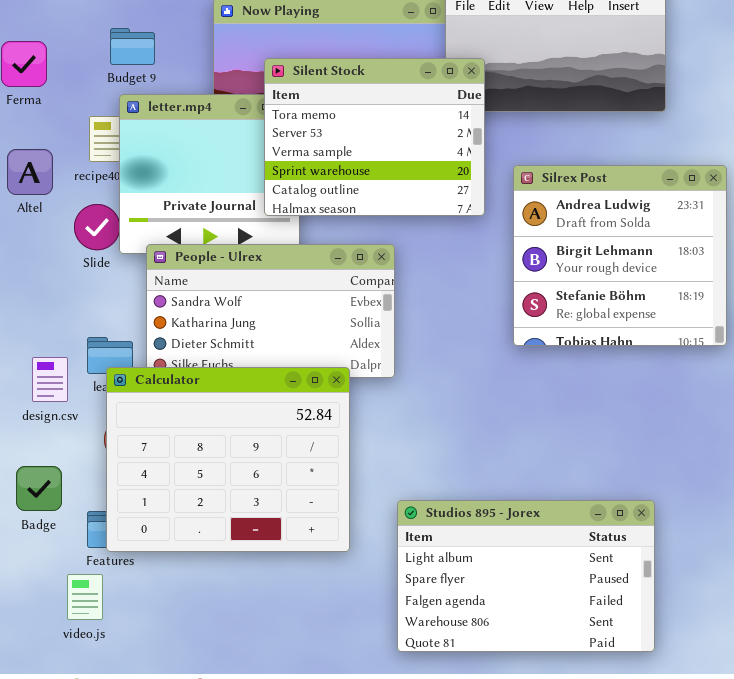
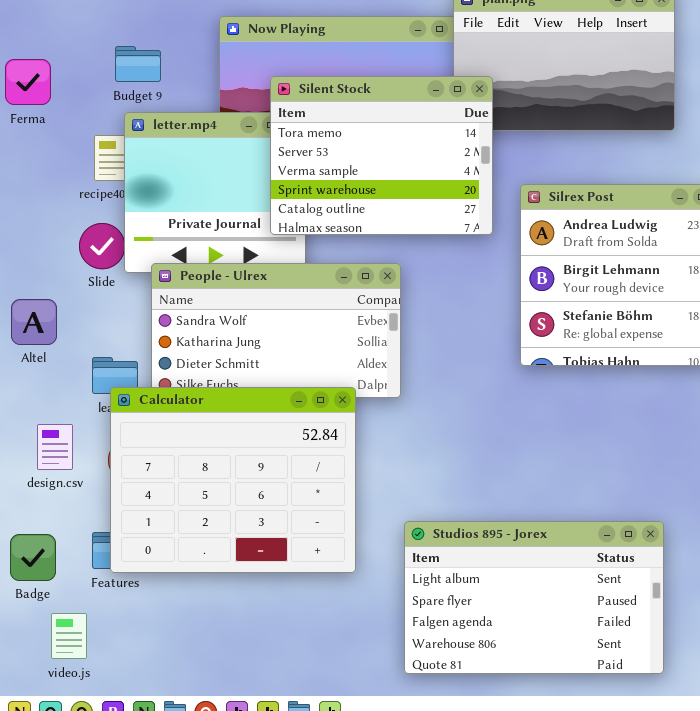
Altel: [7,149,53,195] -> [11,299,57,345], moved
design.csv: [32,357,68,402] -> [37,424,73,470], moved
Badge: [16,466,62,511] -> [10,534,56,581], moved
video.js: [67,574,103,620] -> [51,613,87,659], moved

